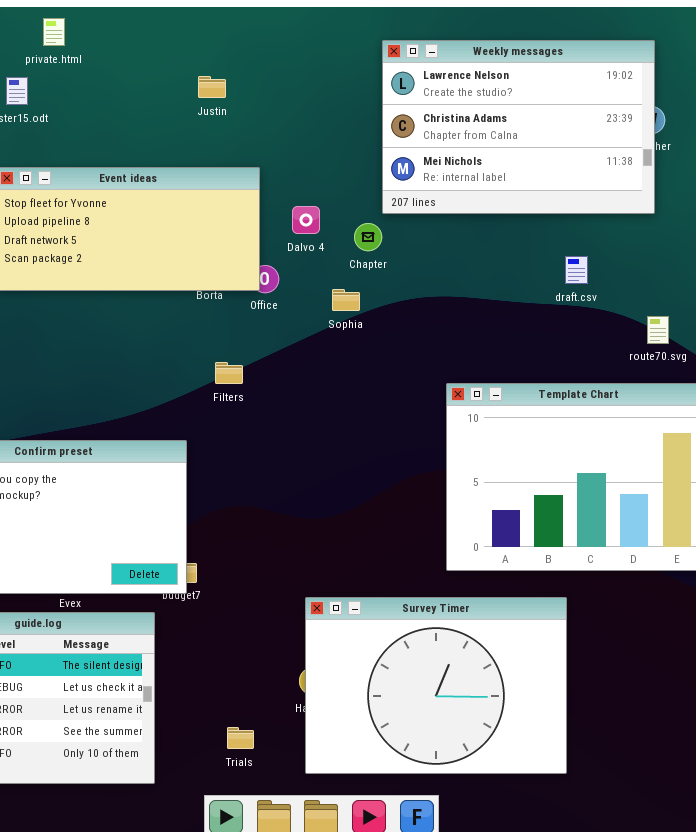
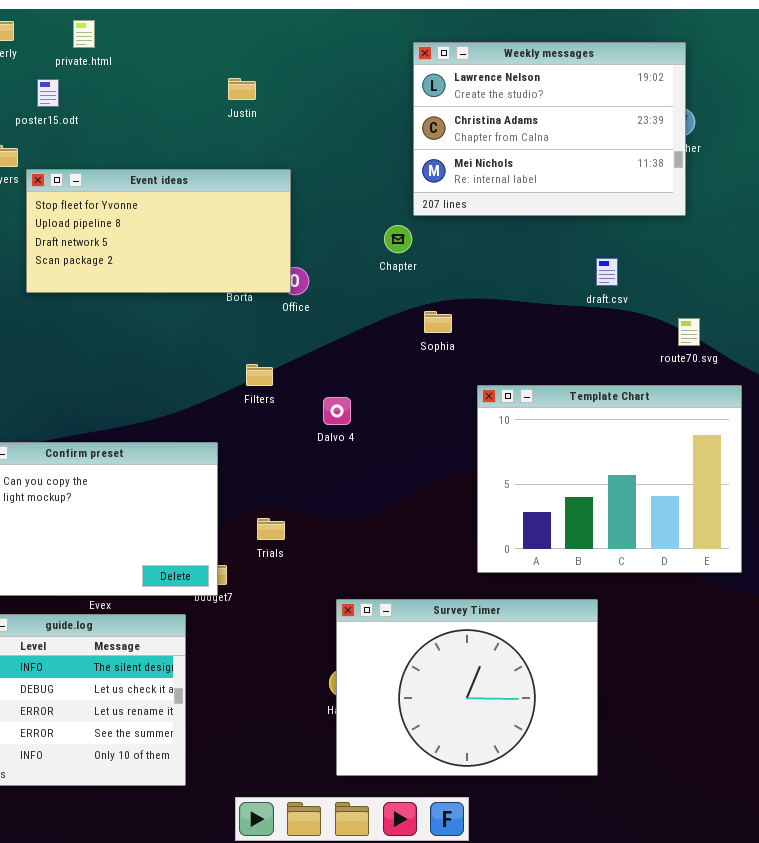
Dalvo 4: [292,206,320,234] -> [323,397,351,425], moved
Sophia: [332,289,360,311] -> [424,311,452,333], moved
Trials: [227,727,254,749] -> [257,518,285,540], moved

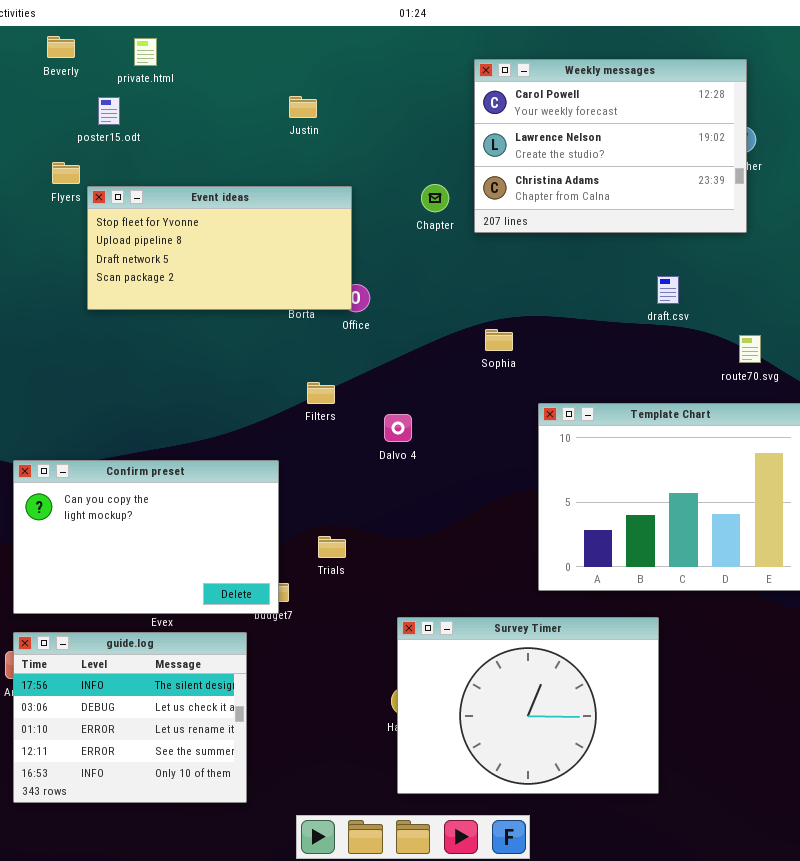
Weekly messages: [413,42,686,216] -> [474,59,747,233], scrolled up 1 row
Chapter: [384,225,412,253] -> [421,184,449,212], moved

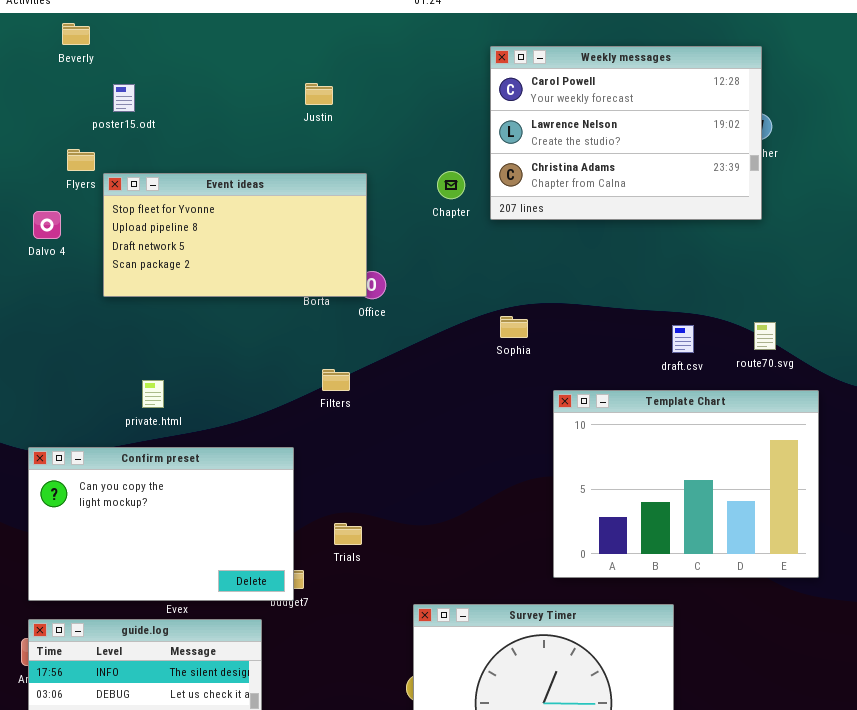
private.html: [134,38,157,66] -> [142,380,164,408], moved
draft.csv: [657,276,679,304] -> [672,325,694,353], moved
Dalvo 4: [384,414,412,442] -> [33,211,61,239], moved

